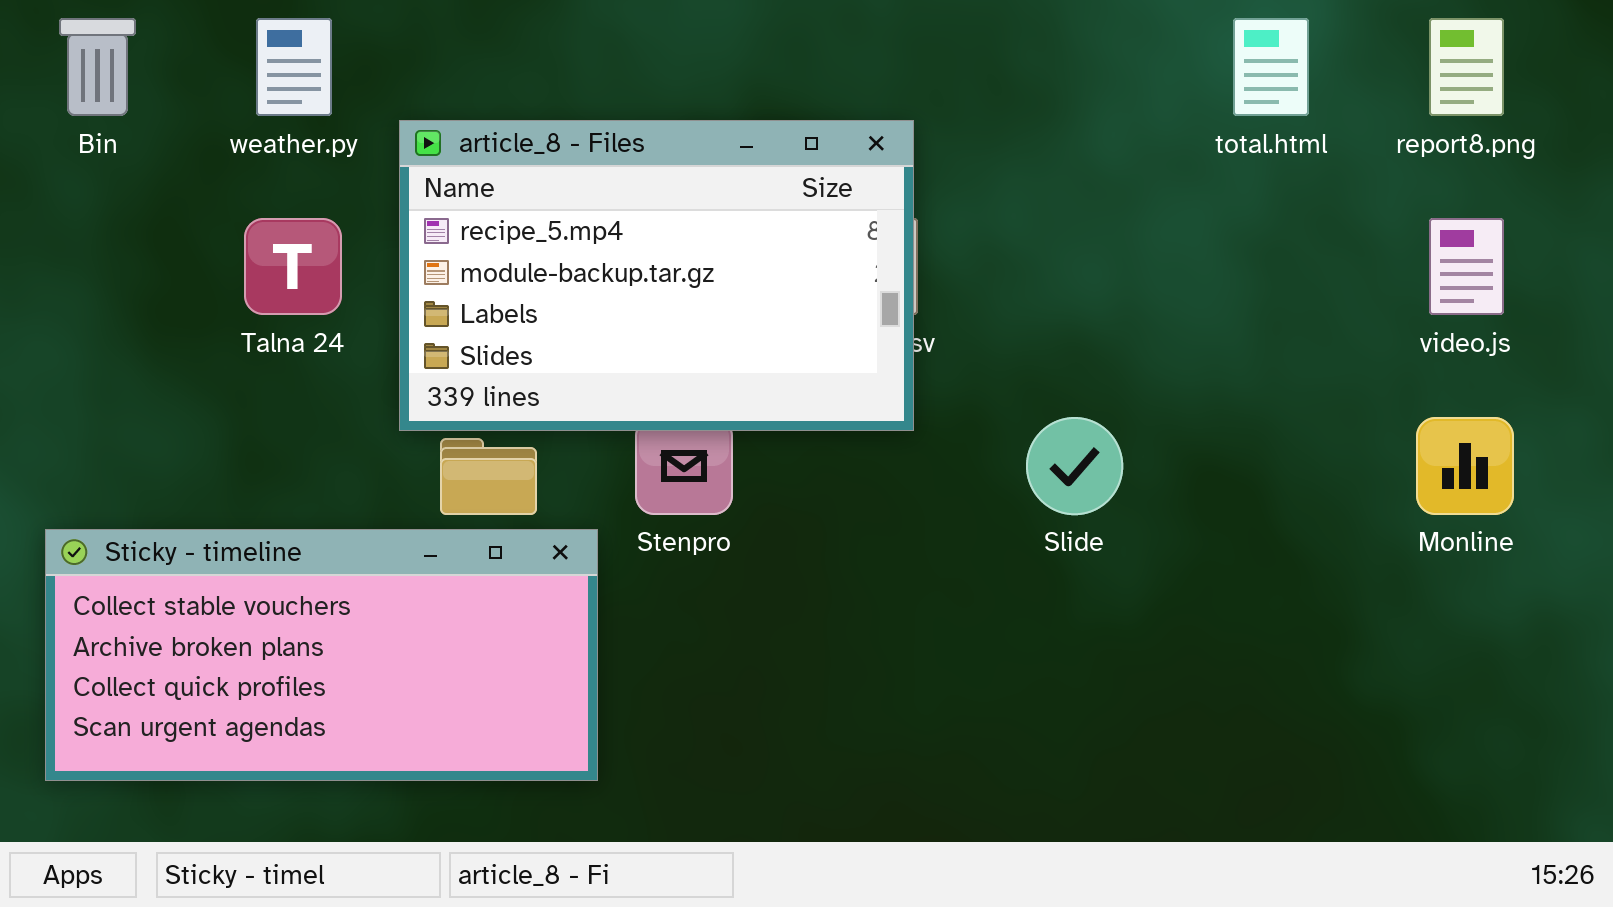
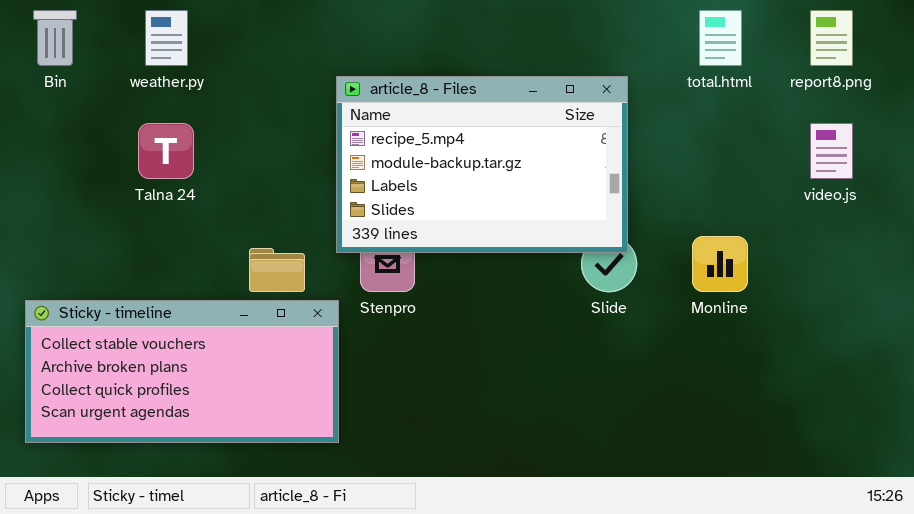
article_8 - Files: [399,120,914,431] -> [336,76,628,253], moved
Monline: [1416,417,1514,515] -> [692,236,748,292], moved

